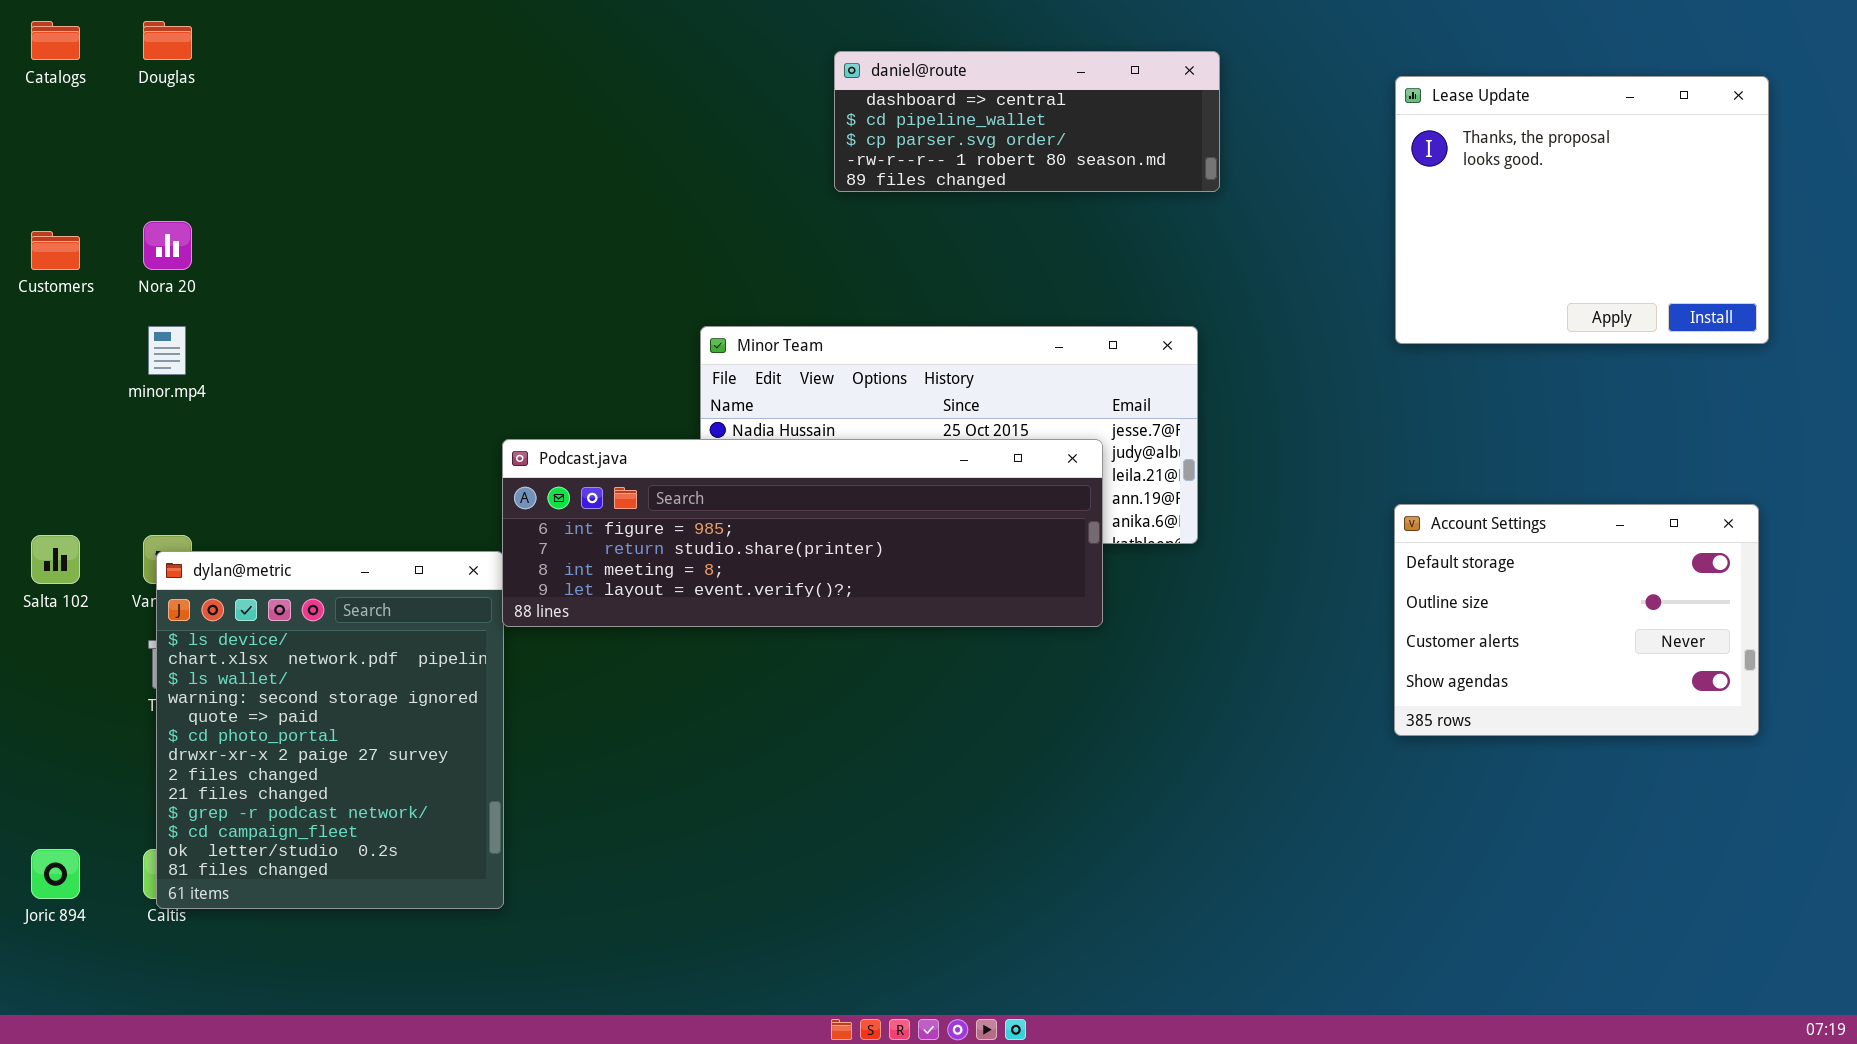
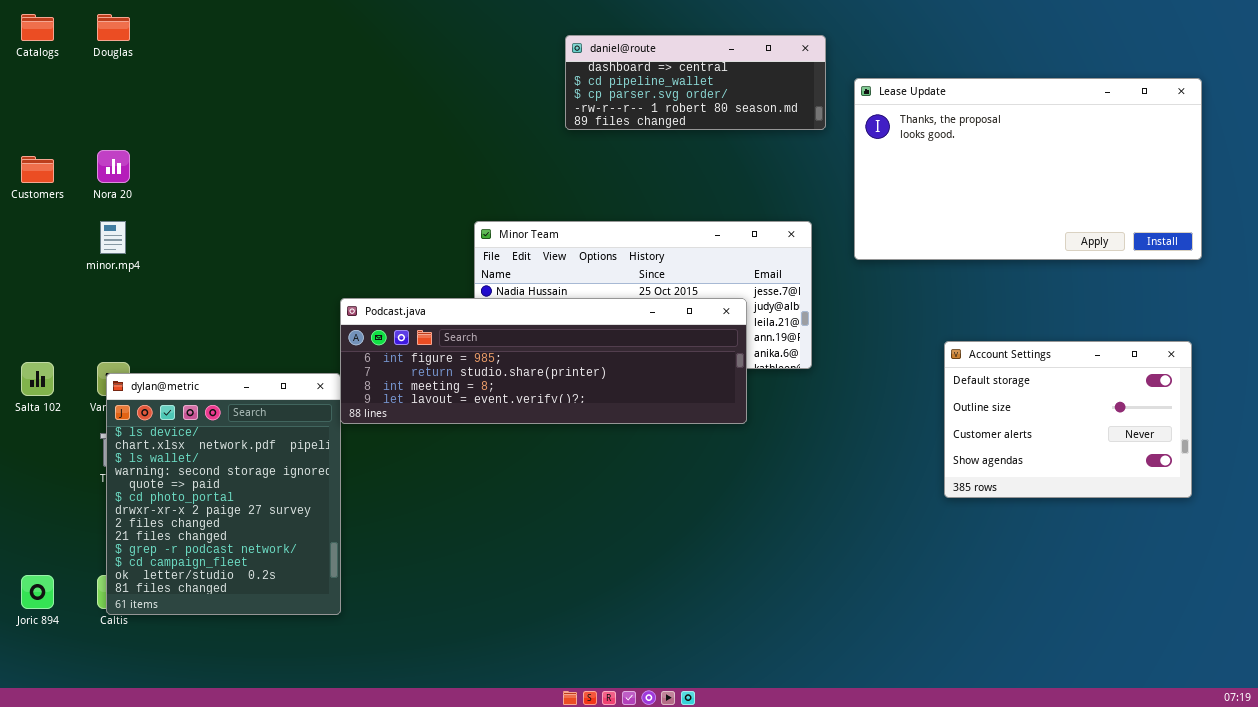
Lease Update: [1395,76,1769,344] -> [854,78,1202,260], moved, resized

